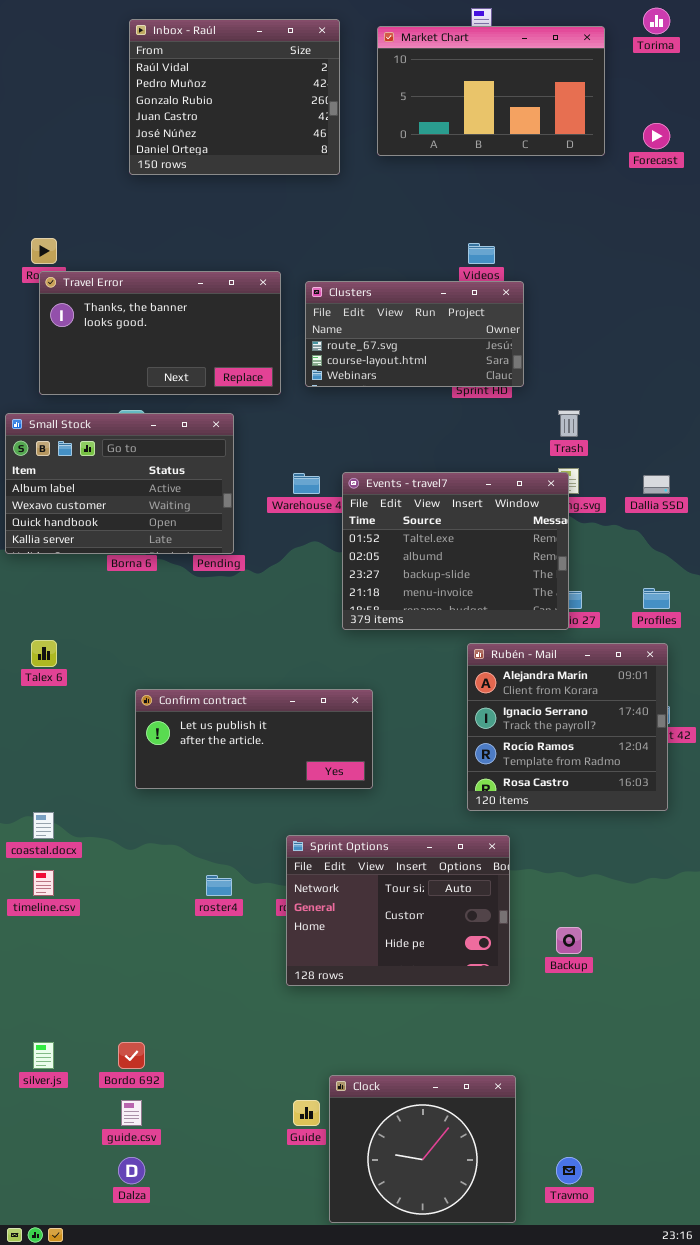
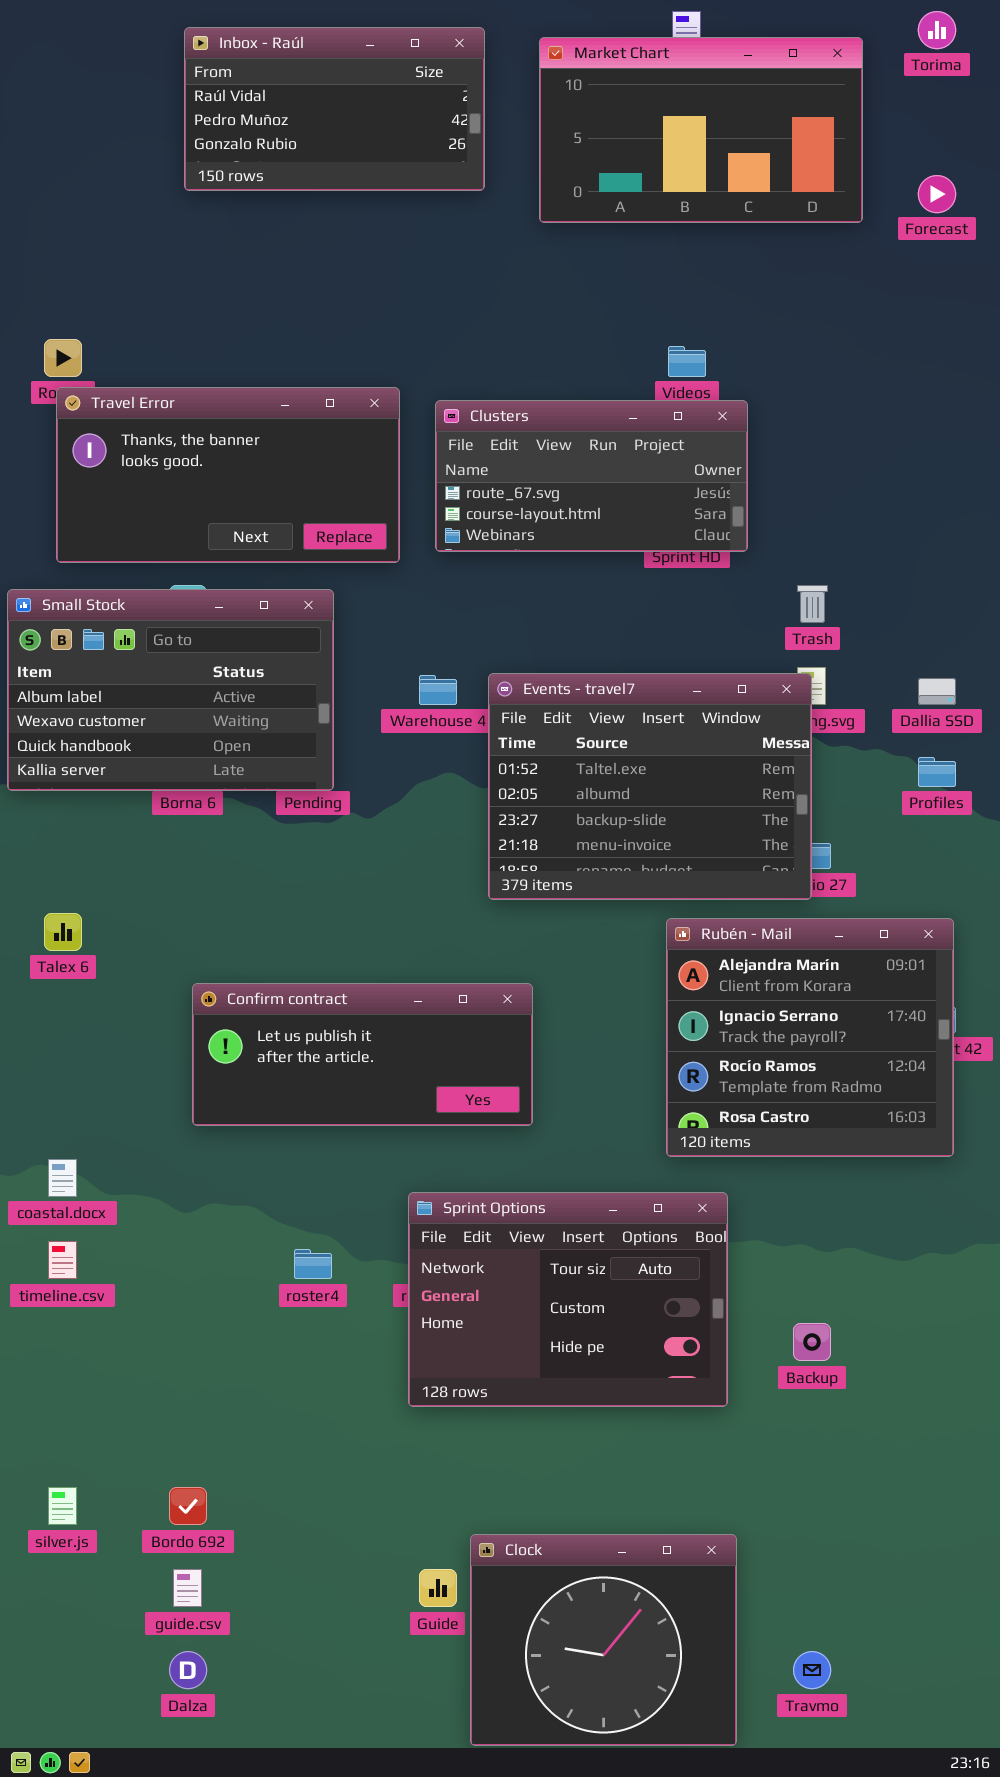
Inbox - Raúl: [129,19,340,175] -> [184,27,485,191], resized
Profiles: [643,588,670,609] -> [918,757,956,787], moved

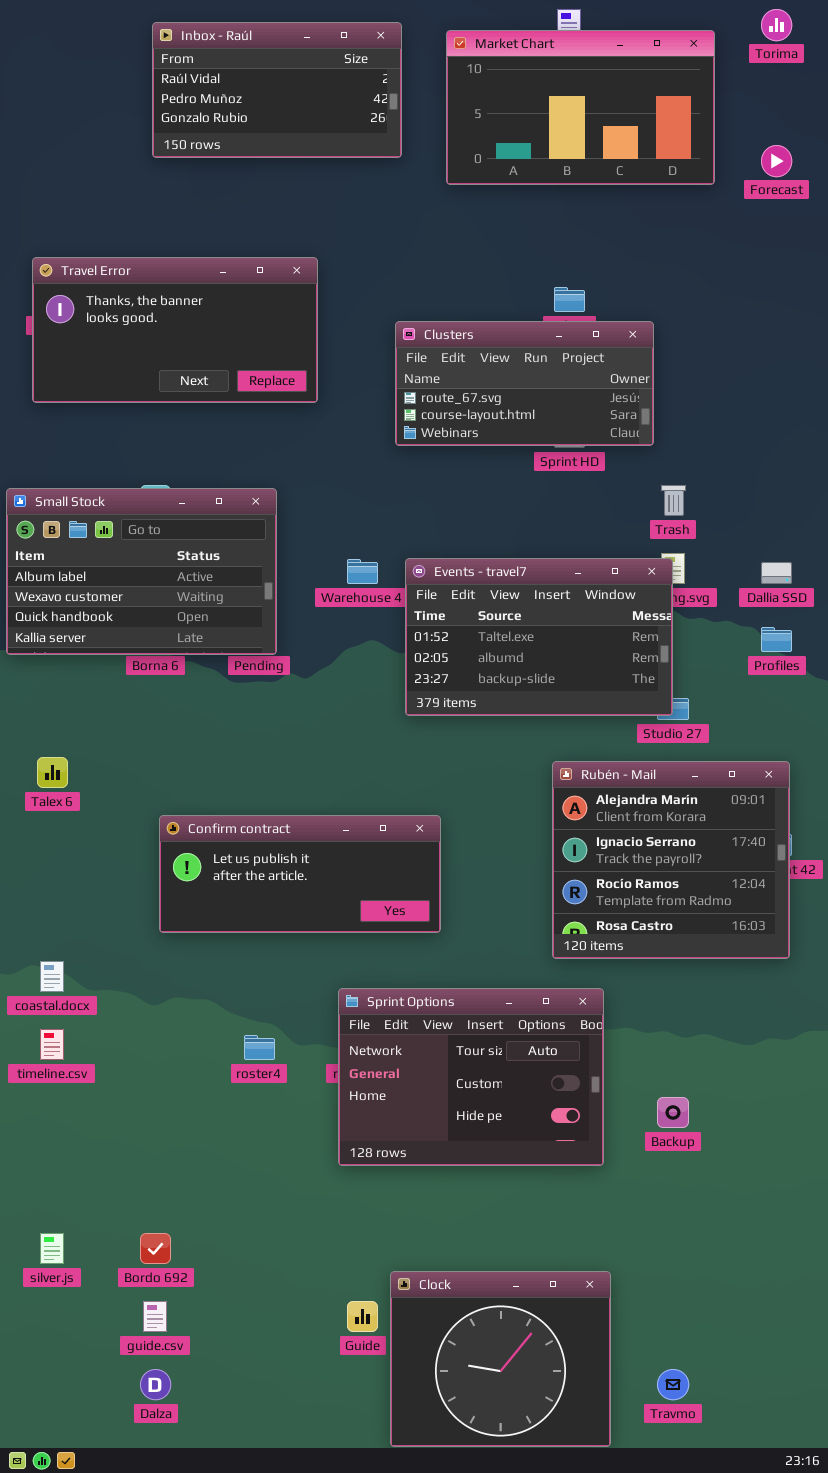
Travel Error: [56,387,400,563] -> [32,257,318,403], moved
Clusters: [435,400,748,552] -> [395,321,654,446], moved
Events - travel7: [488,673,812,900] -> [405,558,673,716], resized

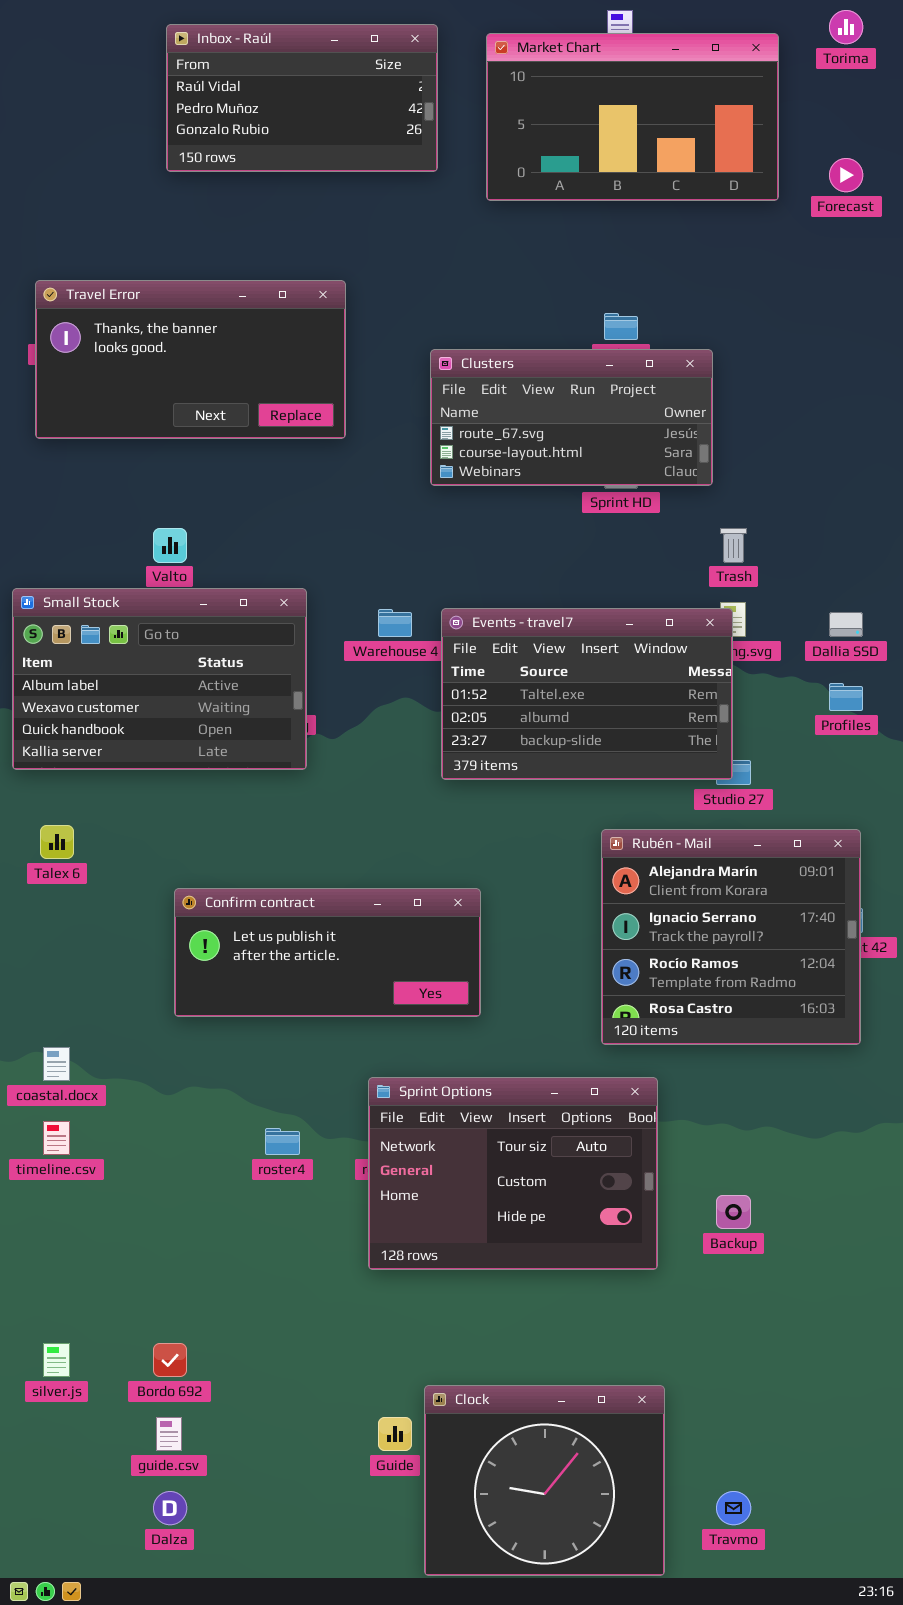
Small Stock: [6,488,277,655] -> [12,588,307,770], moved

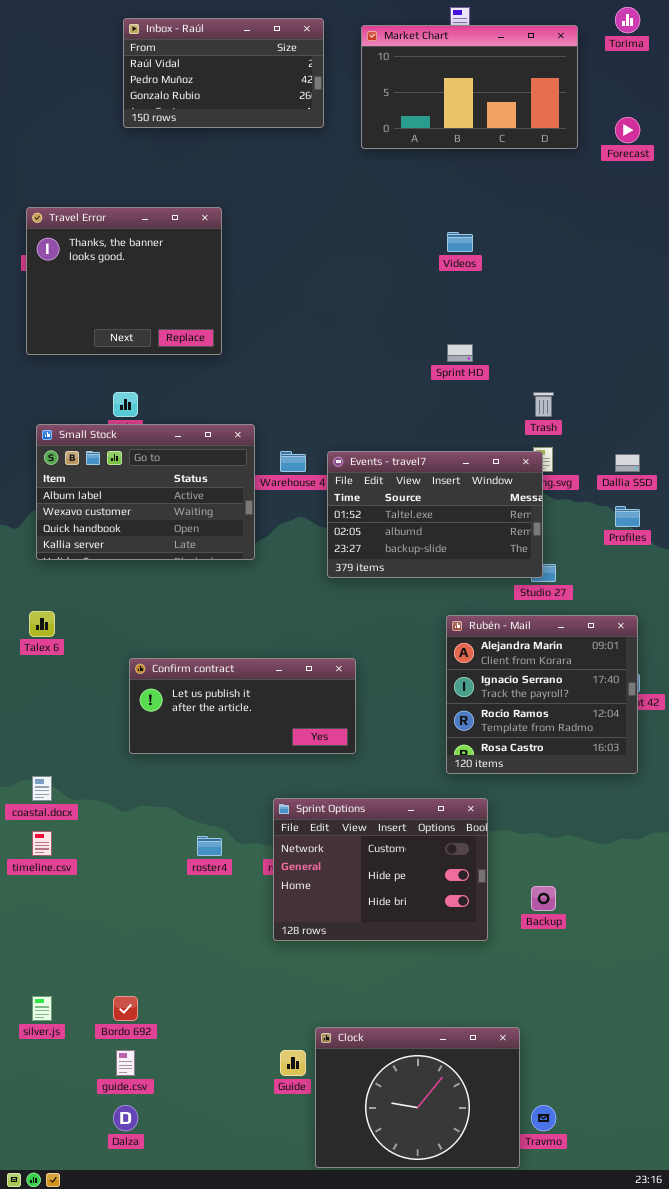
Travel Error: [35,280,346,439] -> [26,207,222,355], resized
Clusters: [430,349,713,486] -> none, closed
Small Stock: [12,588,307,770] -> [36,424,255,560], moved
Sprint Options: [368,1077,658,1270] -> [273,798,488,941], scrolled down 1 row
Clock: [424,1385,665,1576] -> [315,1027,520,1168], resized

